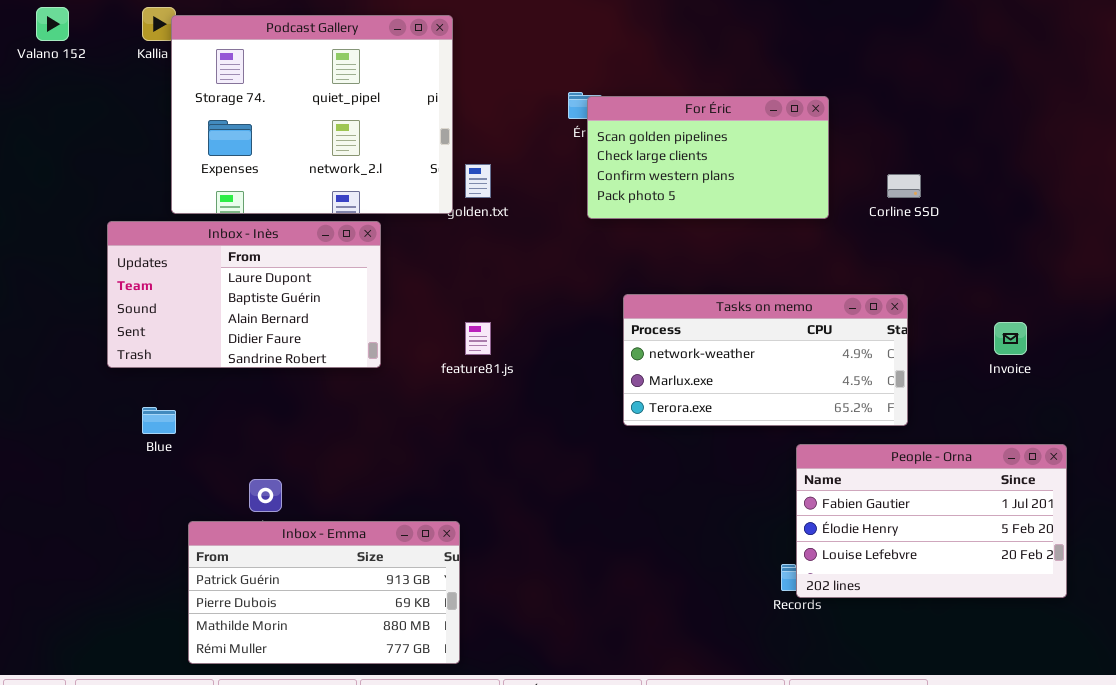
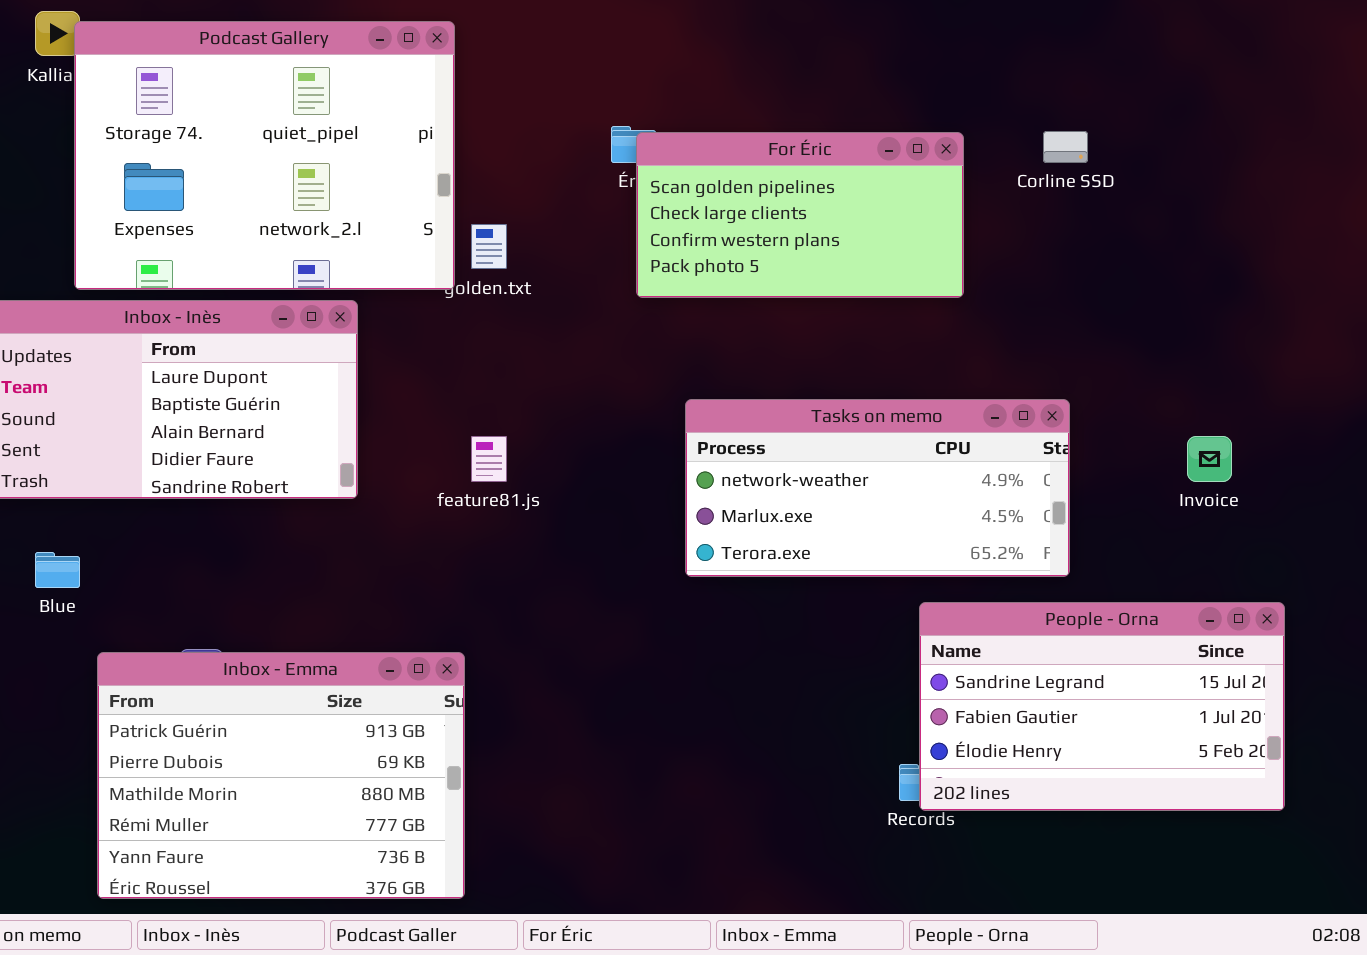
Corline SSD: [887,174,921,198] -> [1043,131,1088,163], moved
People - Orna: [796,444,1067,598] -> [919,602,1285,811], scrolled up 1 row
Inbox - Emma: [188,521,460,664] -> [97,652,465,899], resized

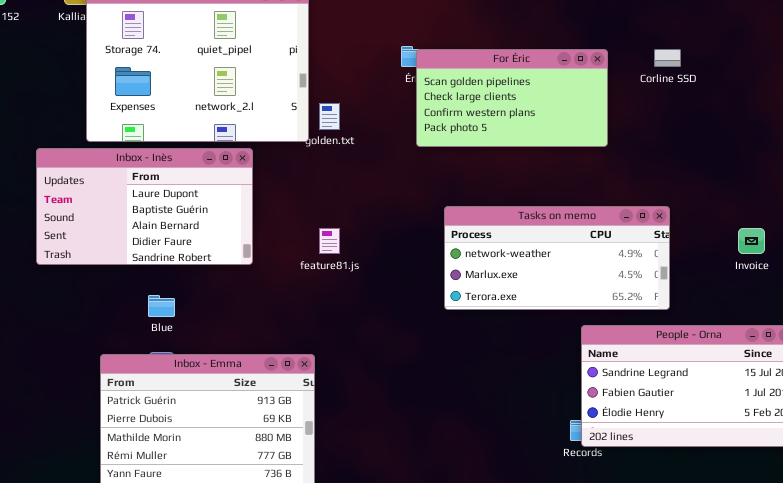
Blue: [35,552,80,588] -> [148,295,175,317], moved

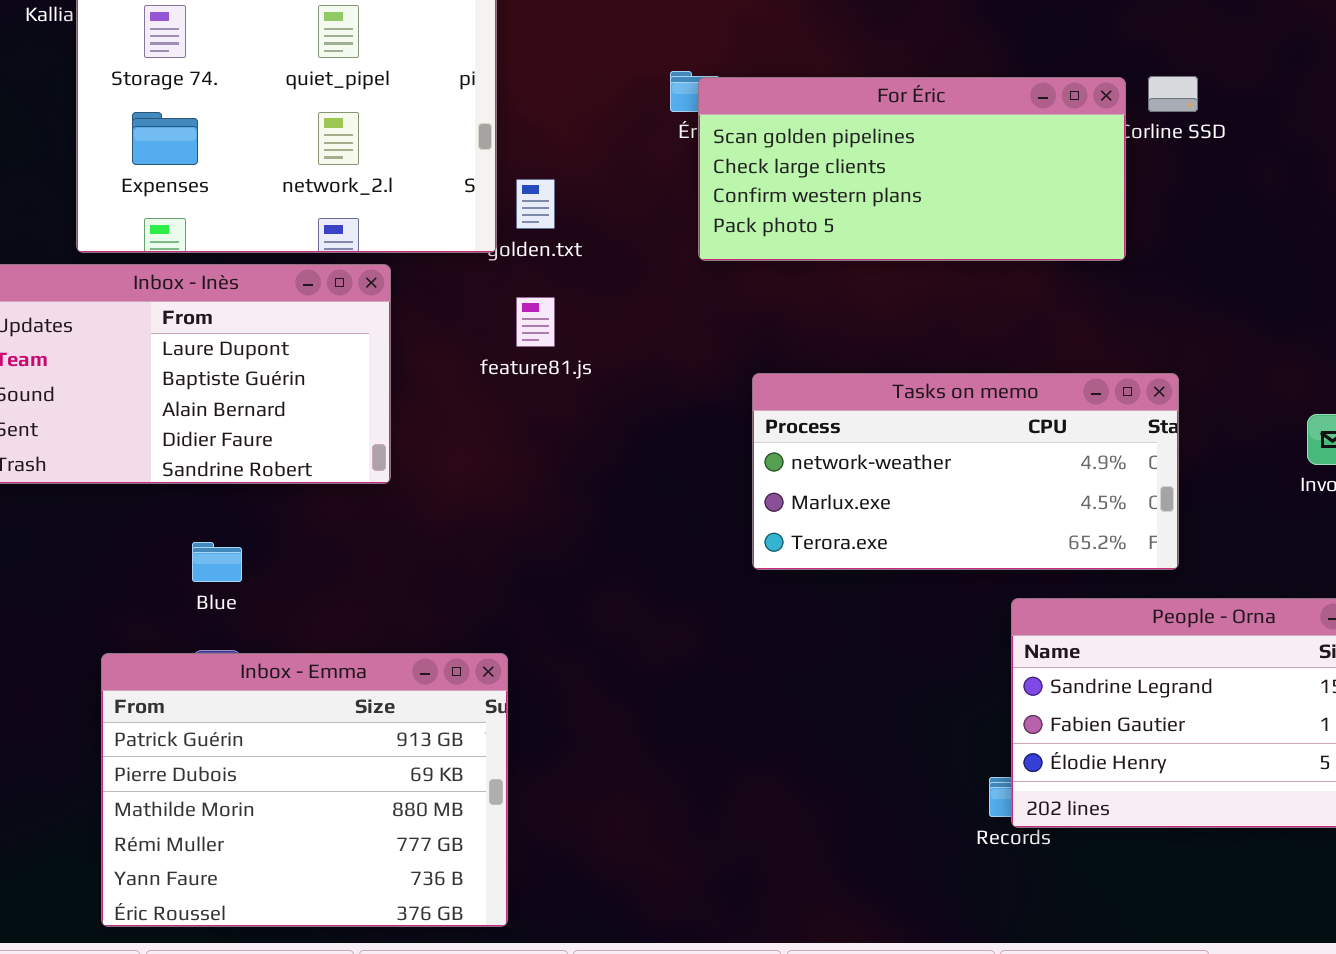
For Éric: [416,49,608,147] -> [698,77,1126,261], resized
feature81.js: [319,228,340,254] -> [516,297,555,347], moved

